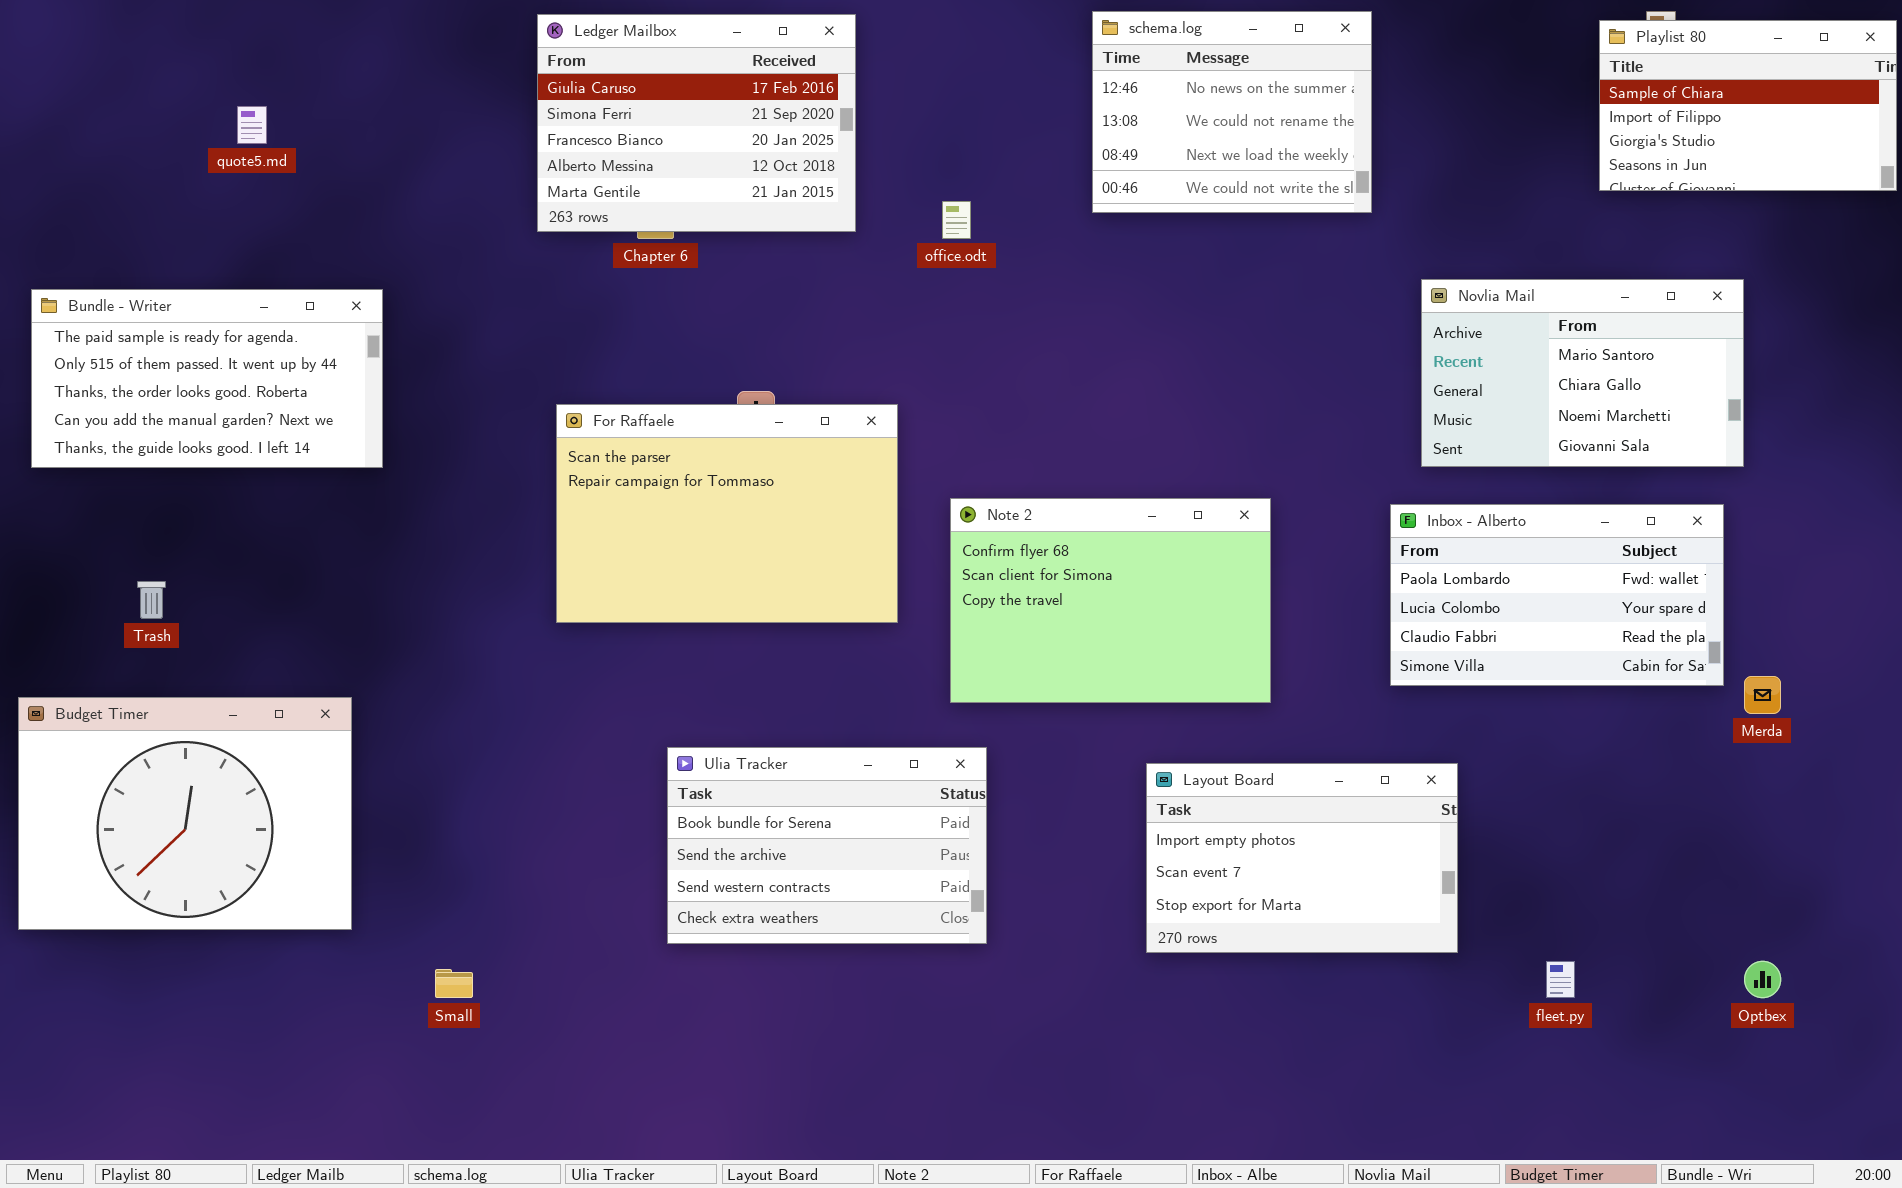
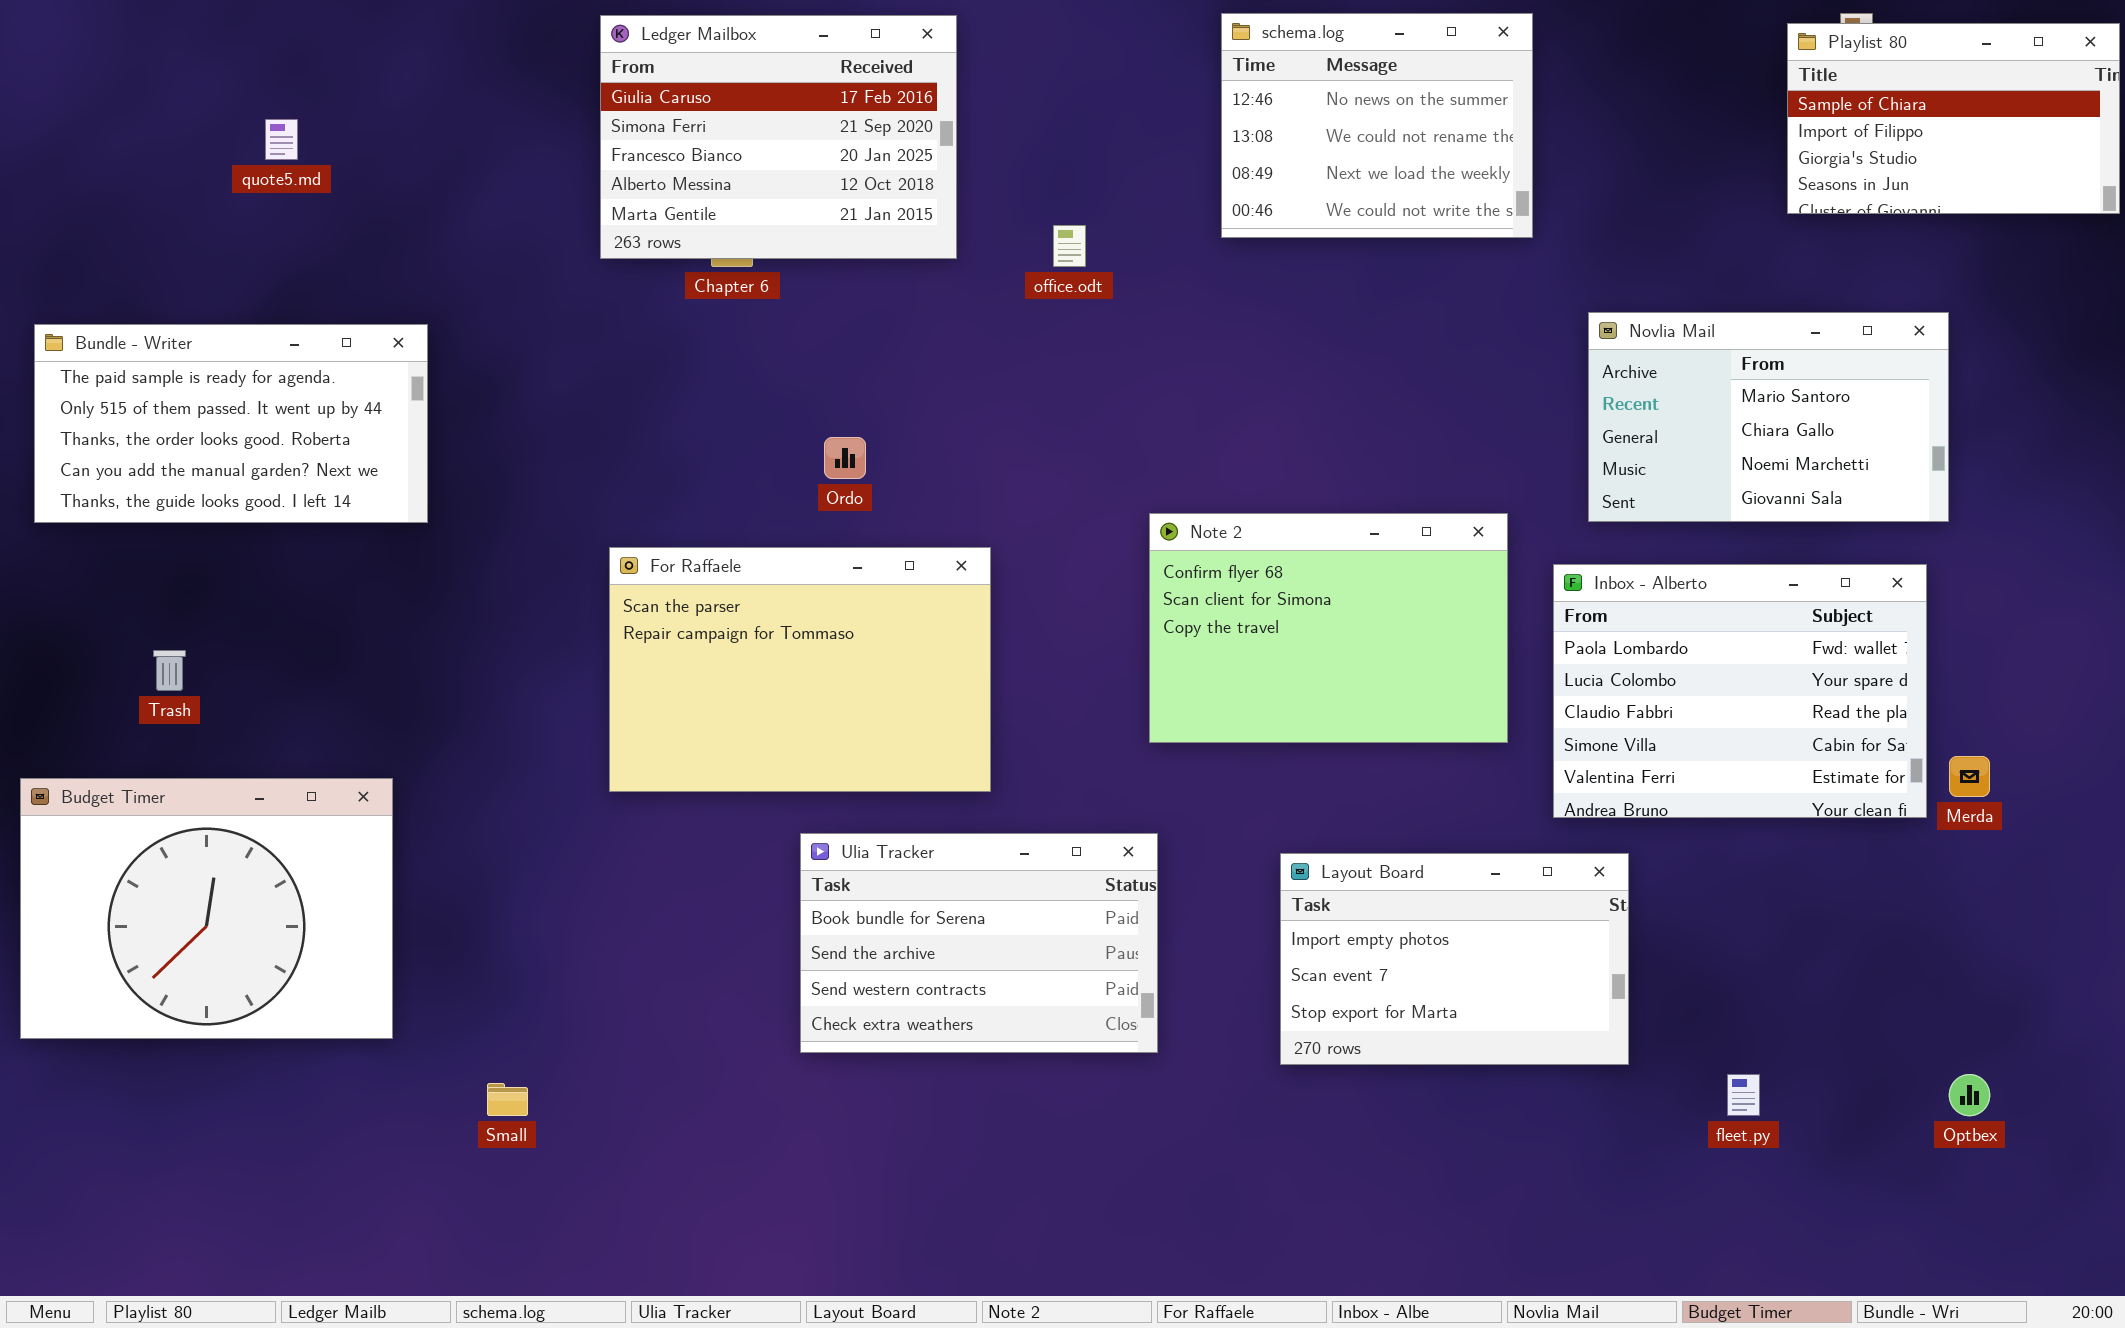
For Raffaele: [556,404,898,623] -> [609,547,991,792], moved
Note 2: [950,498,1271,703] -> [1149,513,1508,743], moved
Inbox - Alberto: [1390,504,1724,686] -> [1553,564,1927,818], resized
Ulia Tracker: [667,747,987,944] -> [800,833,1158,1053], moved

